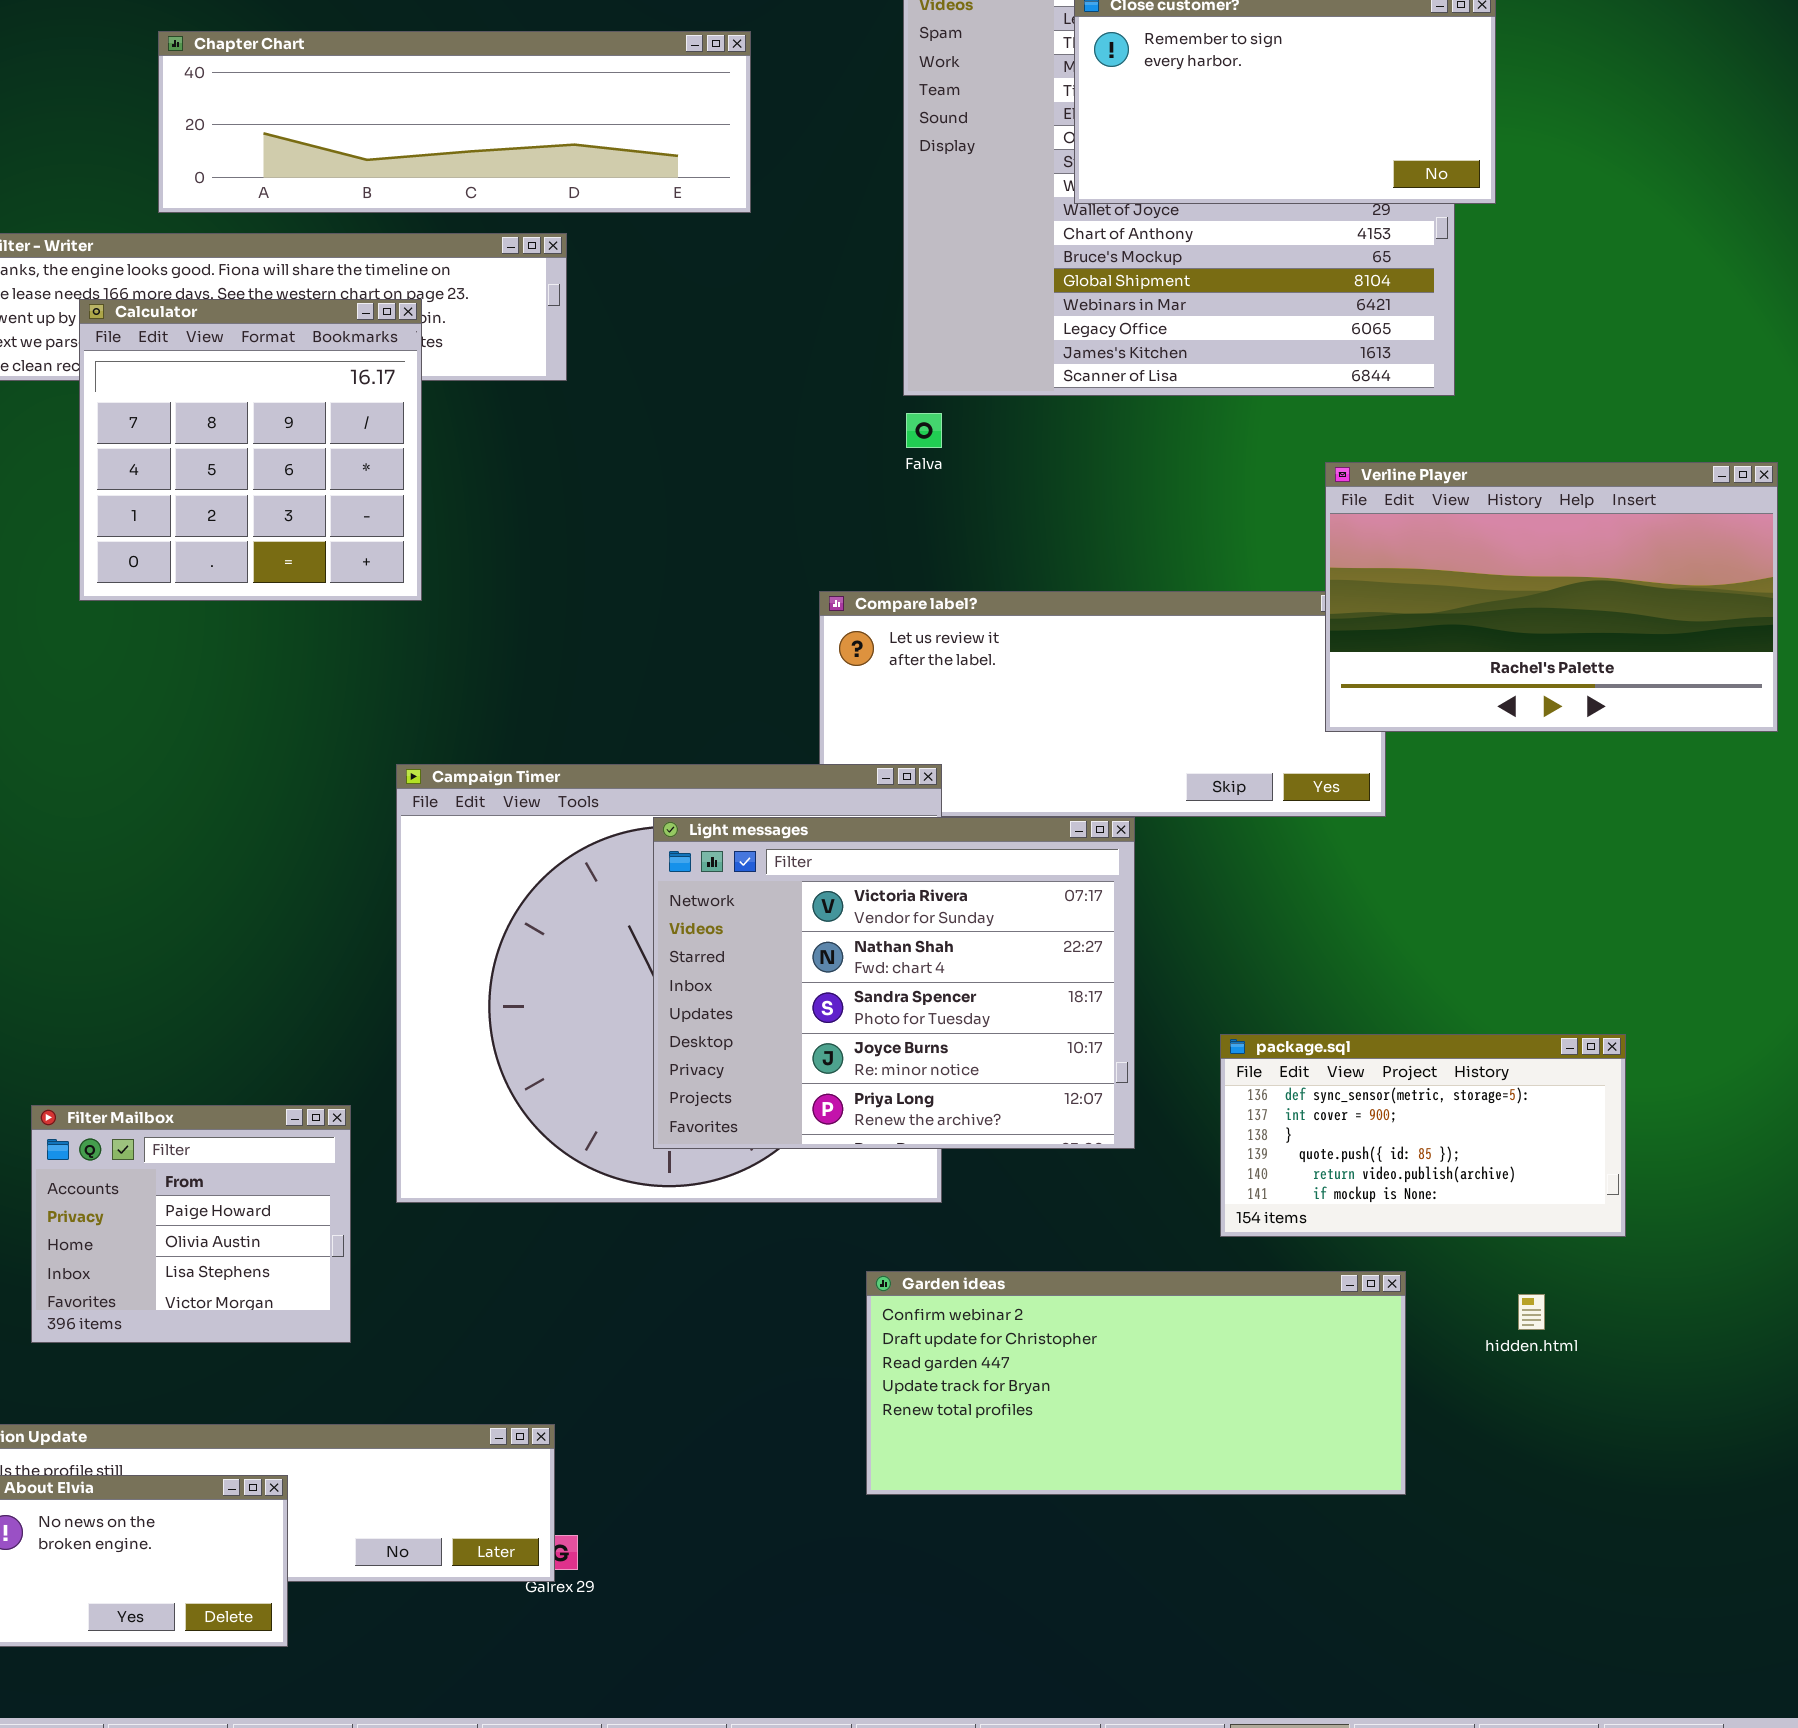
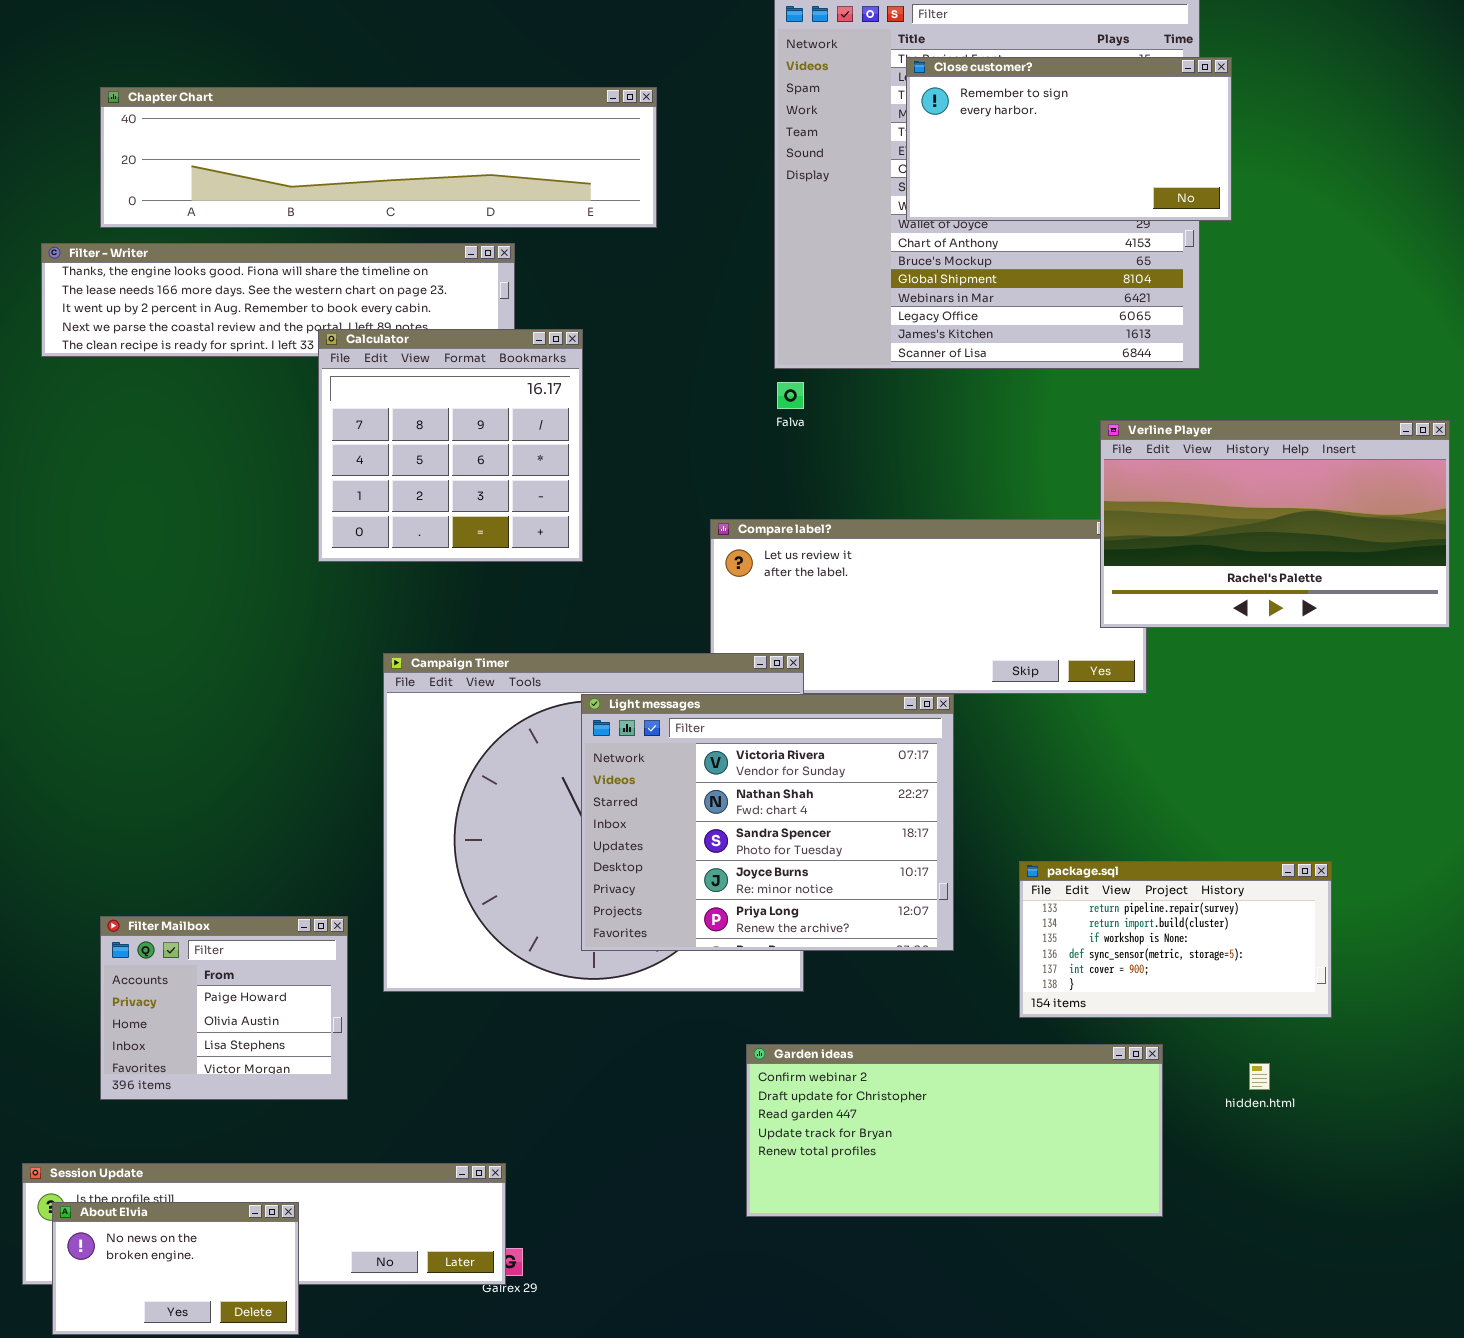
Chapter Chart: [158,31,751,213] -> [100,87,657,228], resized
Calculator: [79,299,422,601] -> [318,329,583,562], moved
package.sql: [1220,1034,1626,1237] -> [1019,861,1332,1018], scrolled up 3 rows

